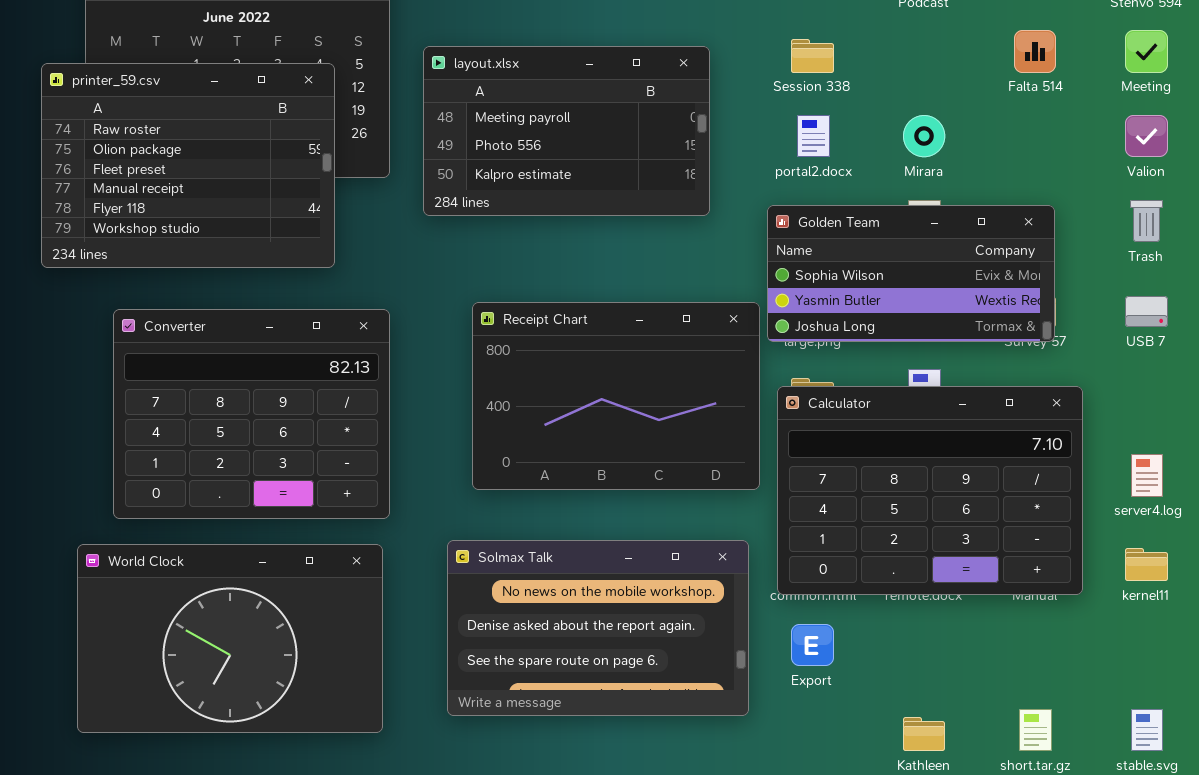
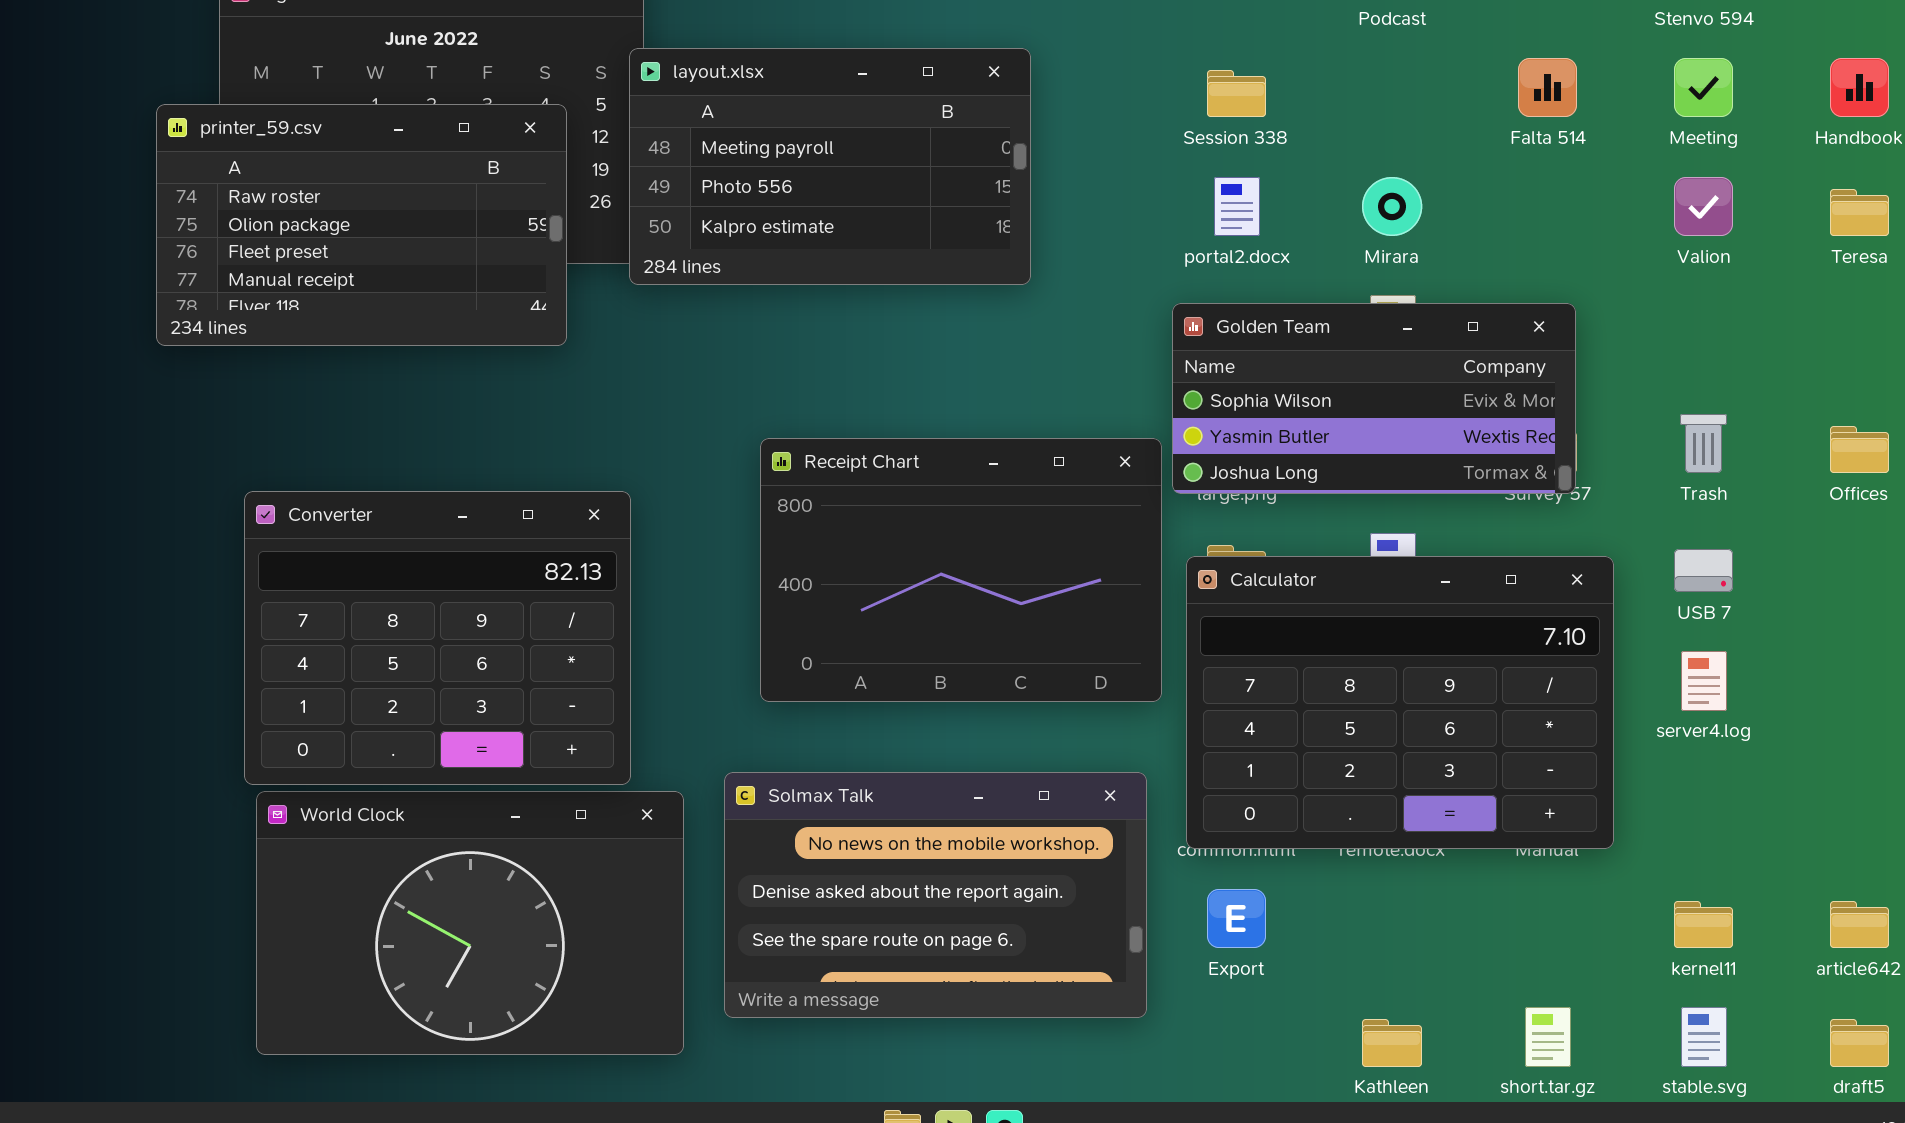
layout.xlsx: [423,46,710,216] -> [629,48,1031,285], moved
printer_59.csv: [41,63,335,268] -> [156,104,567,346], resized
Trash: [1130,200,1163,242] -> [1680,414,1727,473], moved
USB 7: [1125,296,1168,327] -> [1674,549,1733,592], moved
Converter: [113,309,390,519] -> [244,491,631,785], moved
World Clock: [77,544,383,733] -> [256,791,684,1055], moved
kernel11: [1125,548,1168,581] -> [1674,901,1733,948], moved

